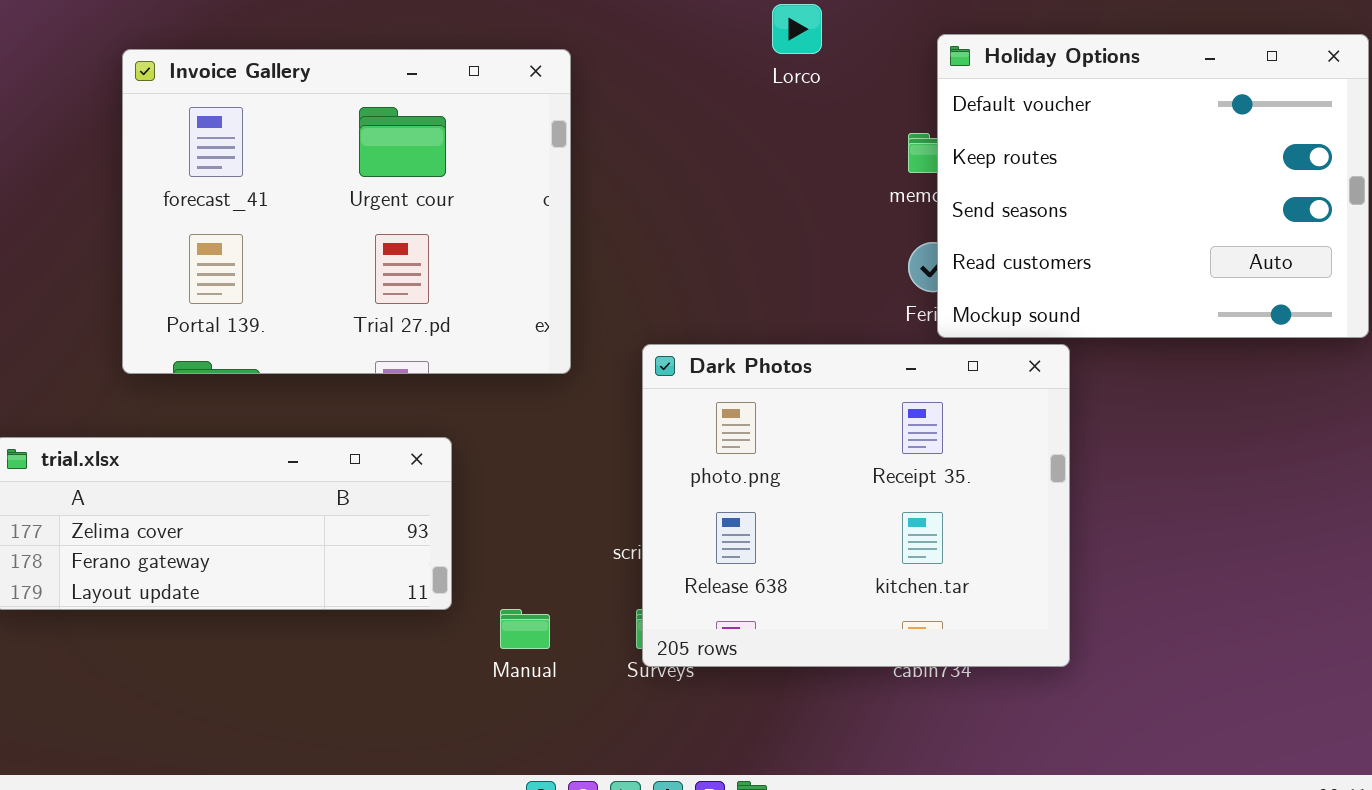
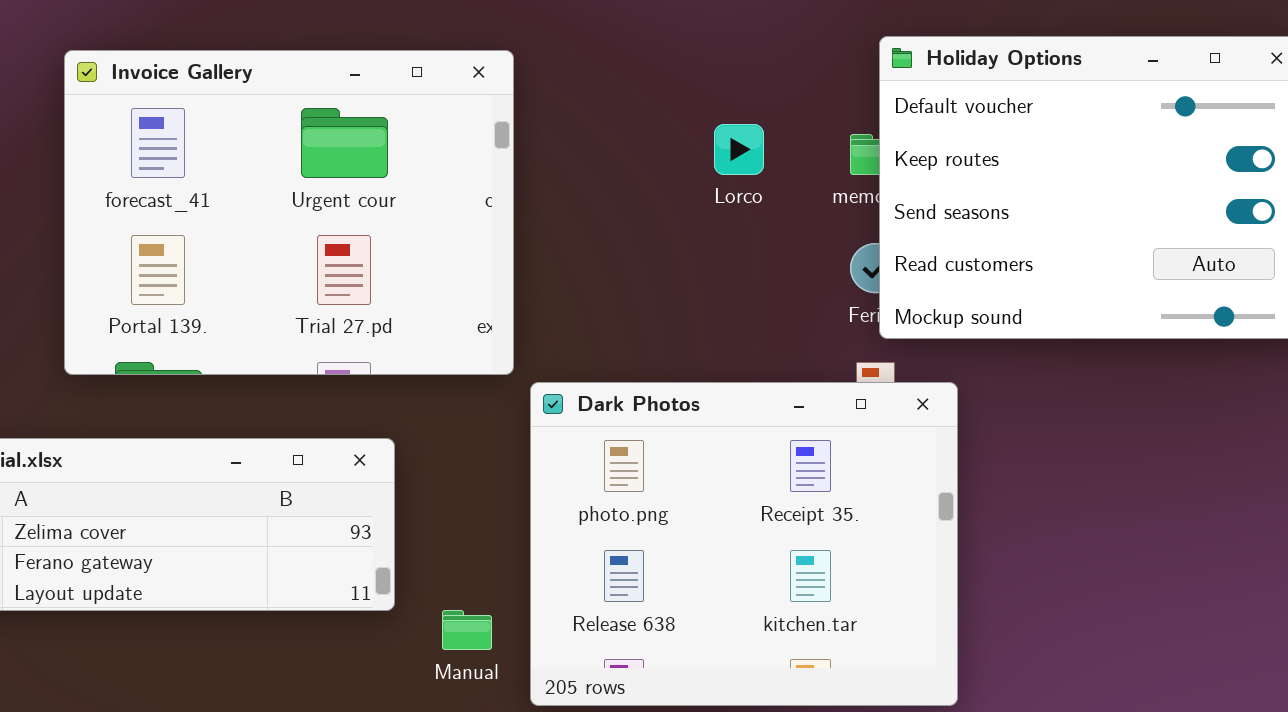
Lorco: [772,4,822,54] -> [714,124,764,175], moved
Dark Photos: [642,344,1070,667] -> [530,382,958,706], moved

